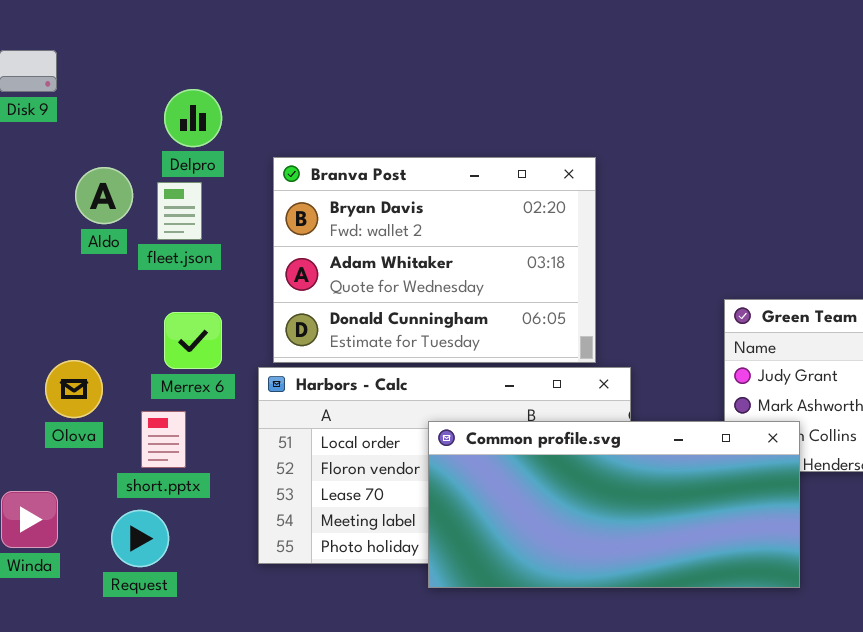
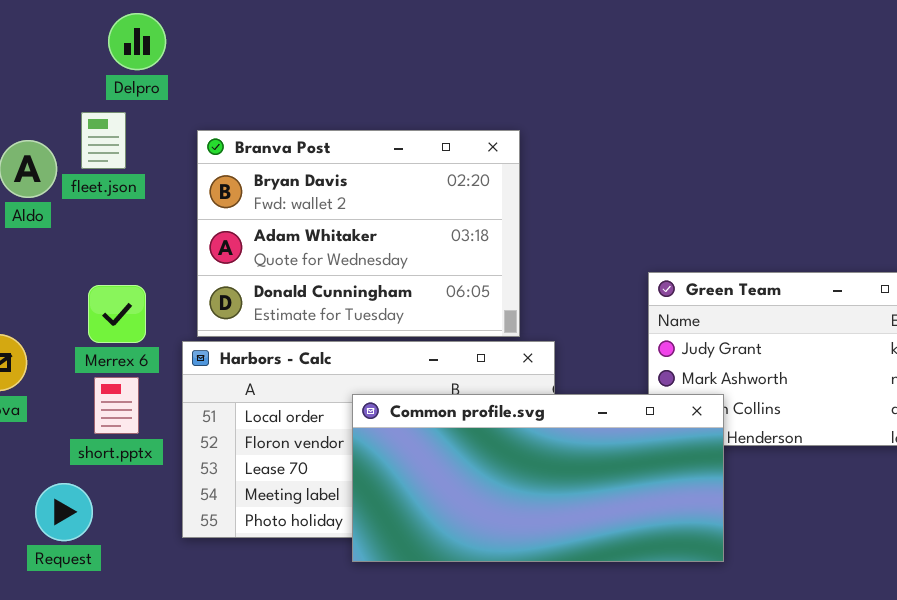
Delpro: [164,89,222,147] -> [108,13,166,70], moved
fleet.json: [157,182,202,240] -> [81,112,126,169], moved
short.pptx: [141,411,186,468] -> [94,377,139,434], moved

